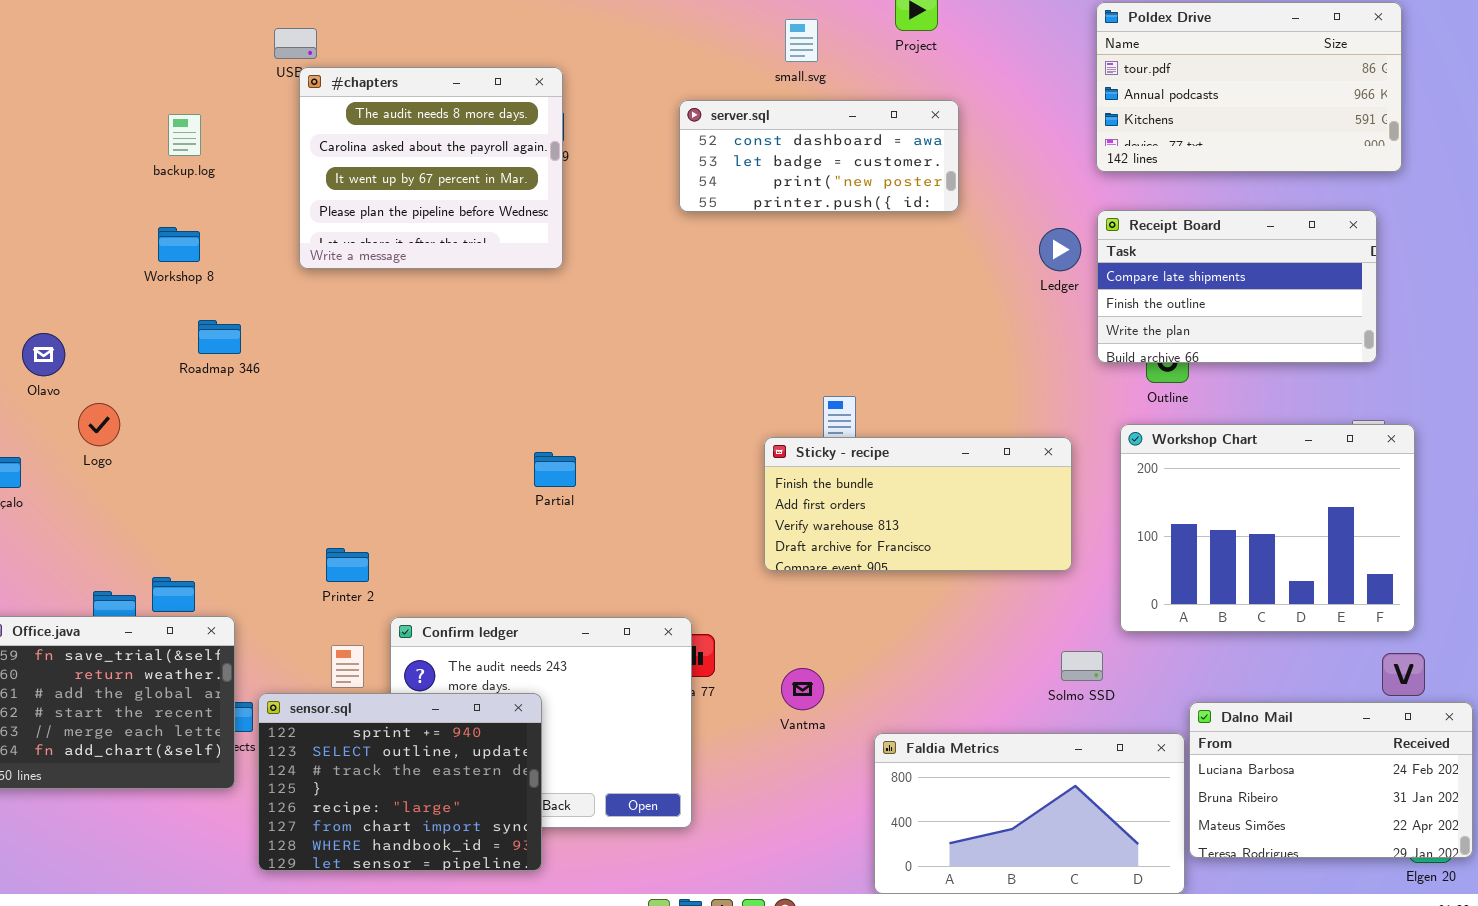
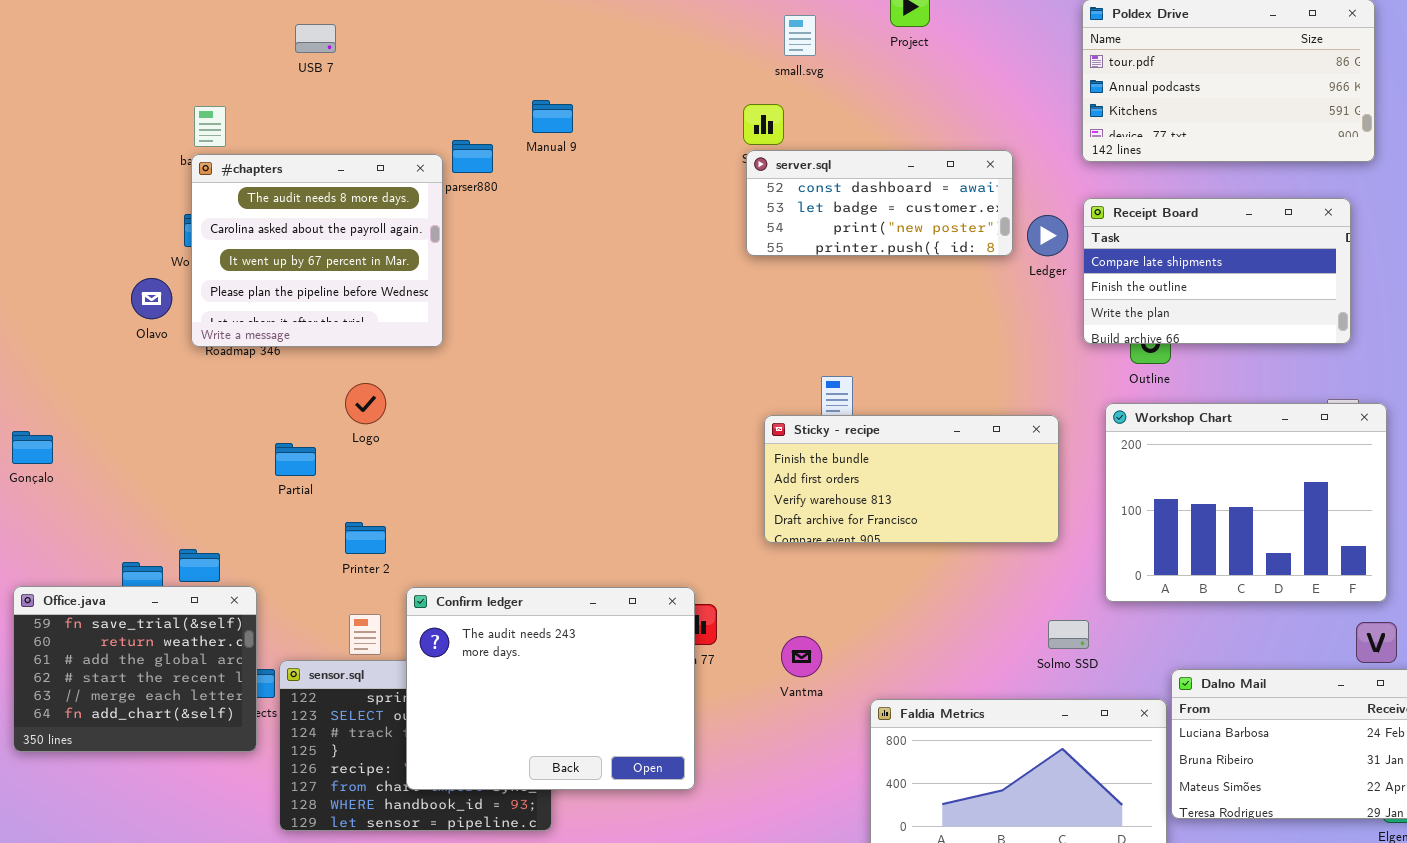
#chapters: [299,67,563,269] -> [191,154,443,347], moved
server.sql: [679,100,959,212] -> [746,150,1013,256], moved
Olavo: [22,333,65,376] -> [131,278,172,319], moved
Logo: [78,403,120,446] -> [345,383,386,424], moved
Partial: [534,452,576,487] -> [275,443,316,476], moved
Confirm ledger: [390,617,692,828] -> [406,587,695,790], raised

